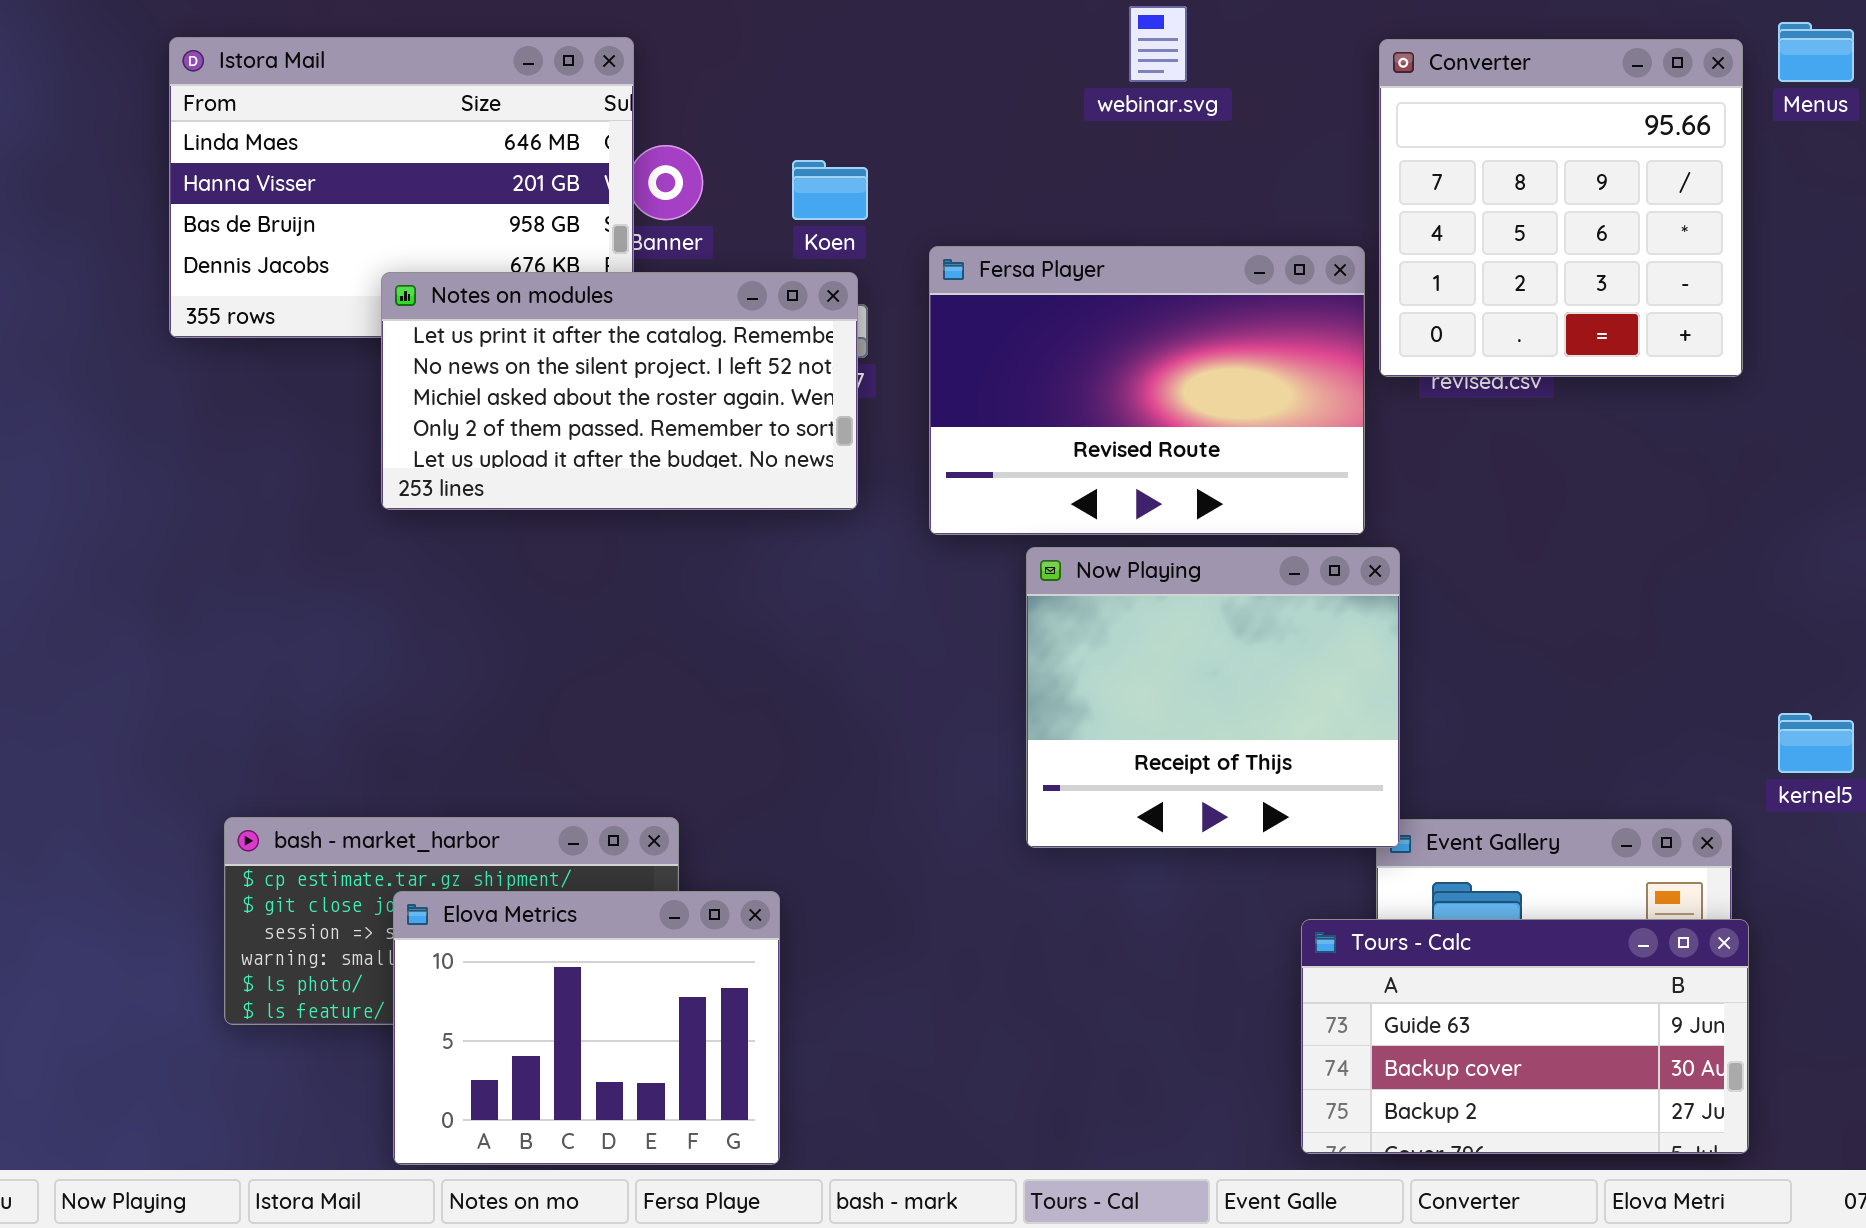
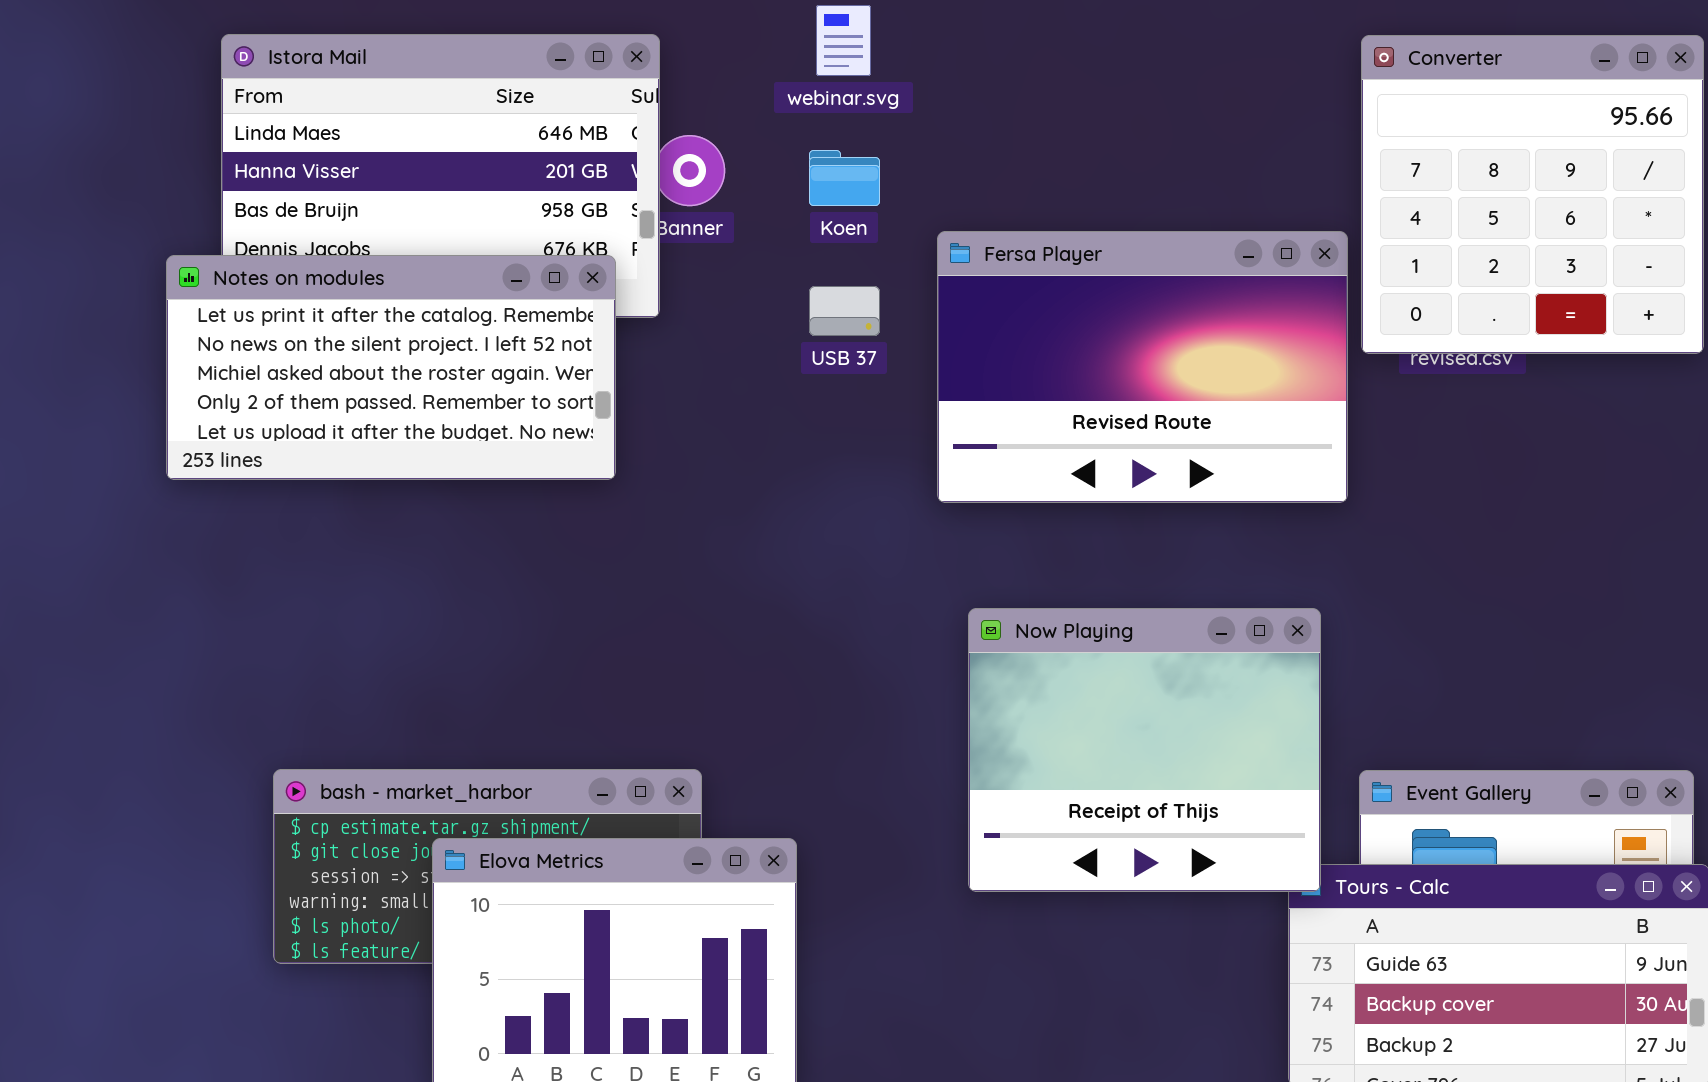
webinar.svg: [1129,6,1187,82] -> [816,5,871,76], moved
Notes on modules: [381,272,858,510] -> [166,255,616,480], moved
Now Playing: [1026,547,1400,848] -> [968,608,1321,892], moved

